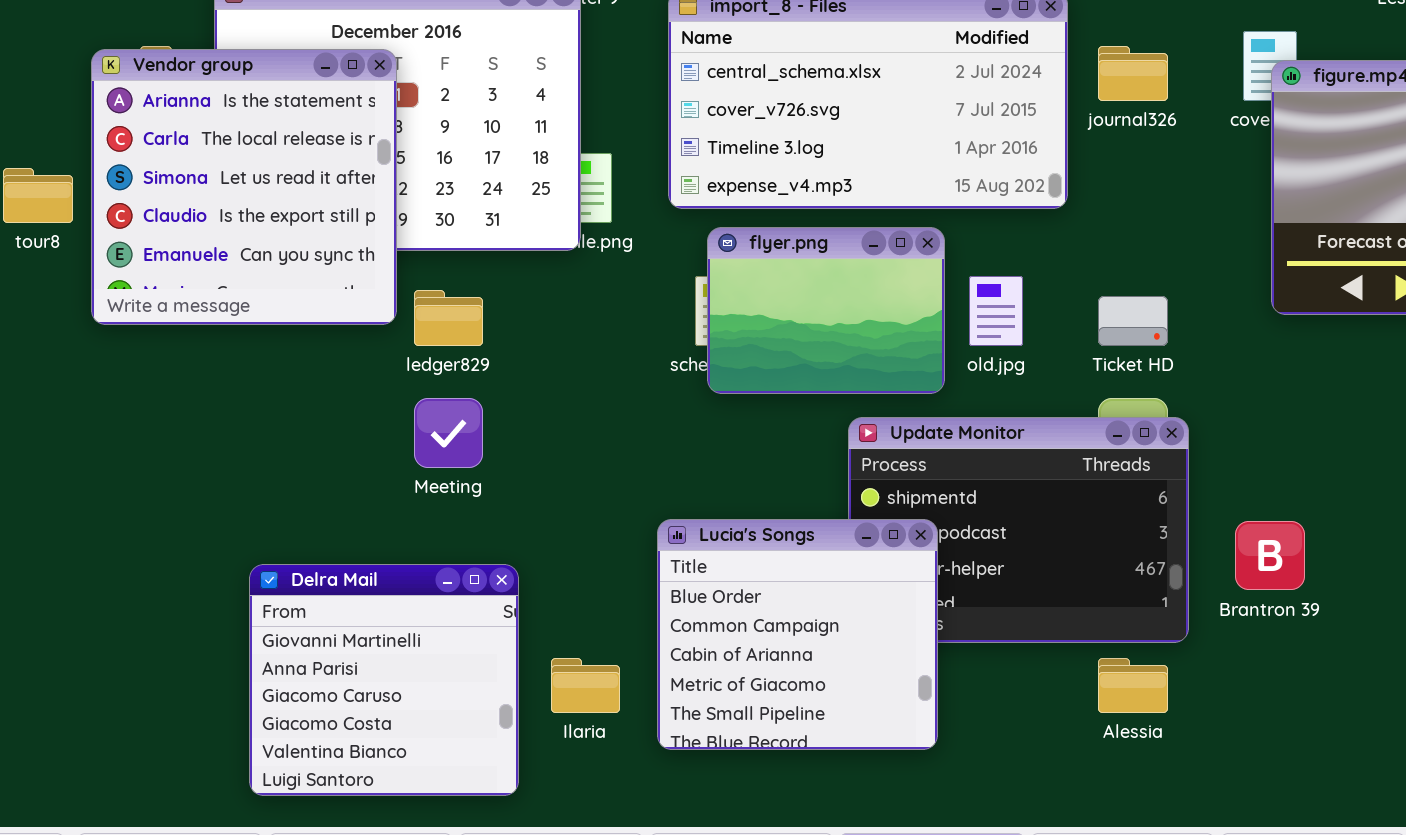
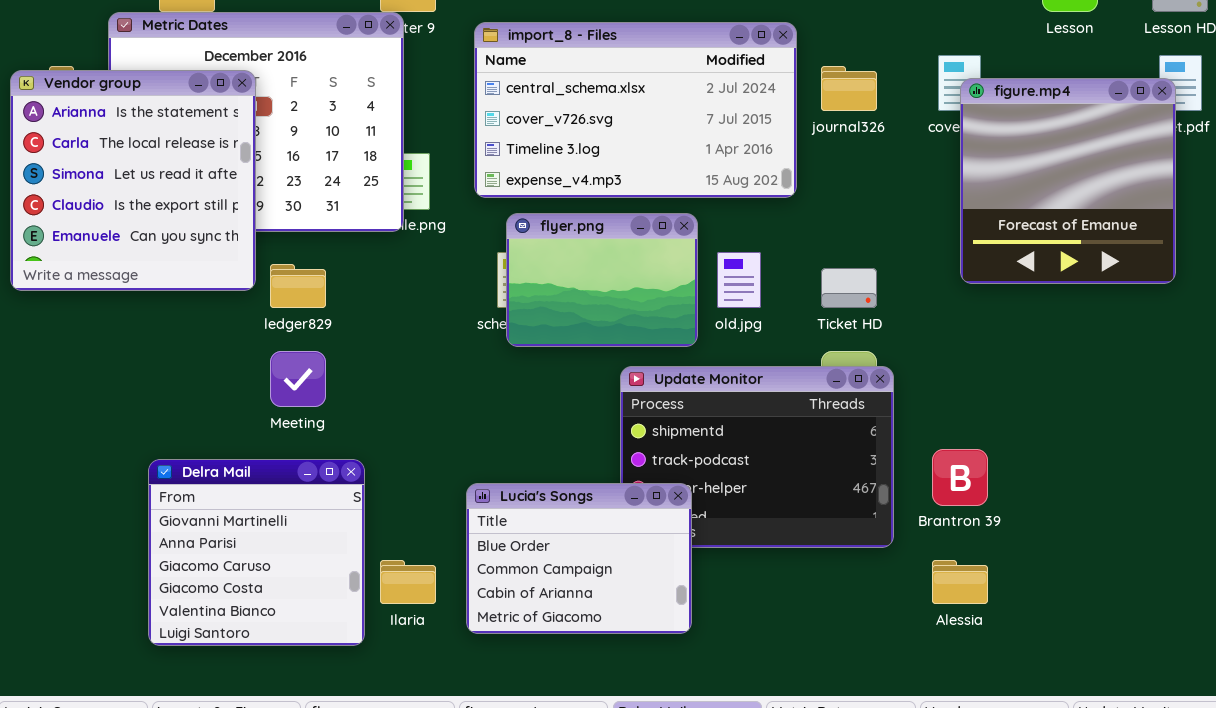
Lucia's Songs: [657,519,938,750] -> [466,483,692,634], resized
Delra Mail: [249,564,519,796] -> [148,459,365,646], moved
Alessia: [1098,658,1168,713] -> [932,560,988,604], moved

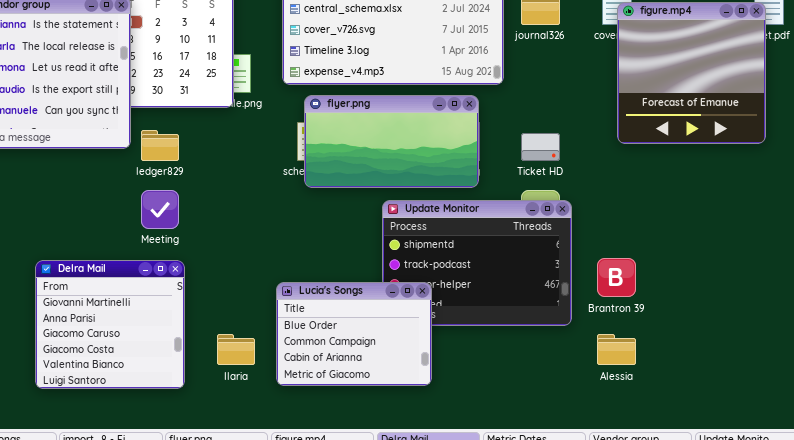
flyer.png: [506,213,698,347] -> [304,95,479,188], resized
Delra Mail: [148,459,365,646] -> [35,260,185,389], moved

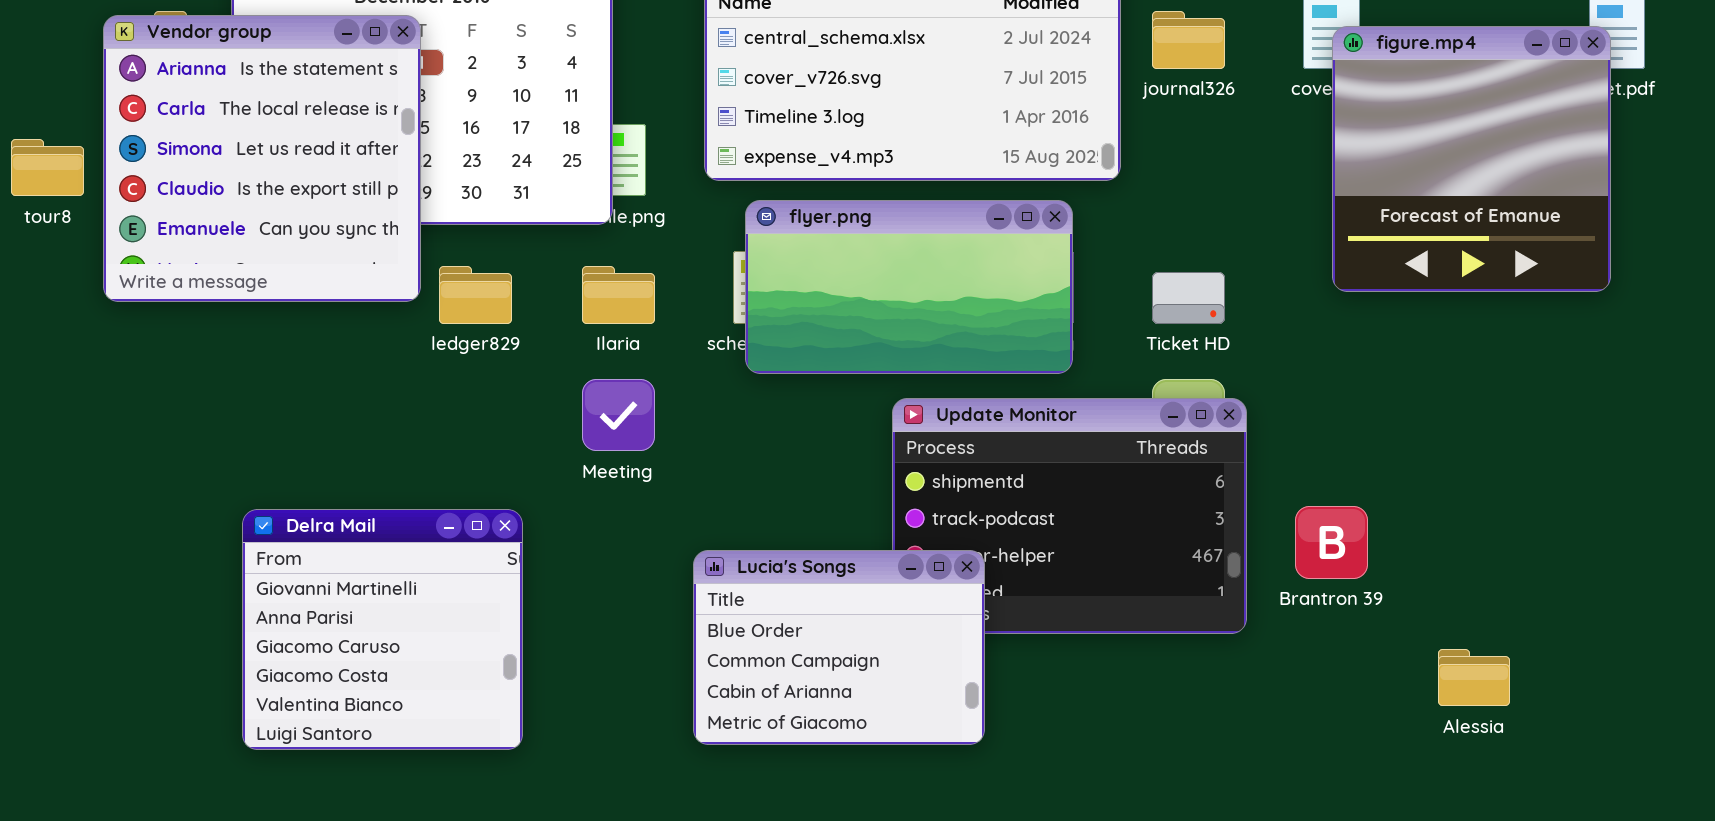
Meeting: [141,190,179,229] -> [582,379,655,451], moved
Ilaria: [217,334,255,365] -> [582,266,655,324], moved
Alessia: [597,334,636,365] -> [1438,649,1510,706], moved

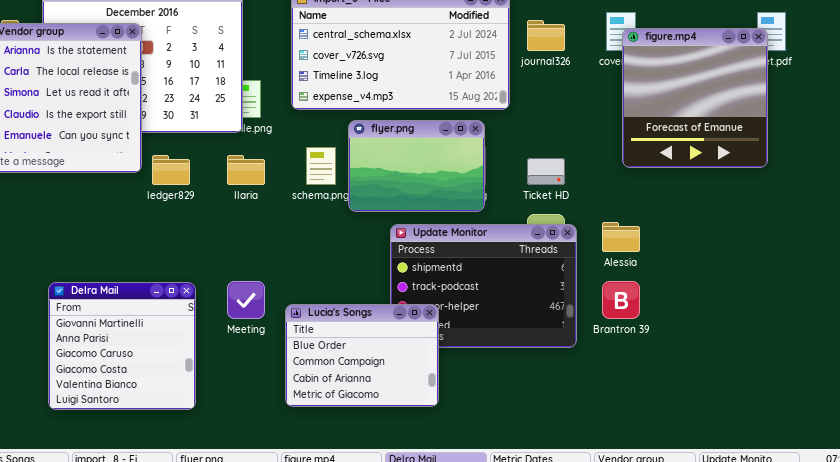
flyer.png: [745,200,1073,374] -> [348,120,485,212], resized
Meeting: [582,379,655,451] -> [227,281,265,319], moved
Alessia: [1438,649,1510,706] -> [602,222,640,252], moved

